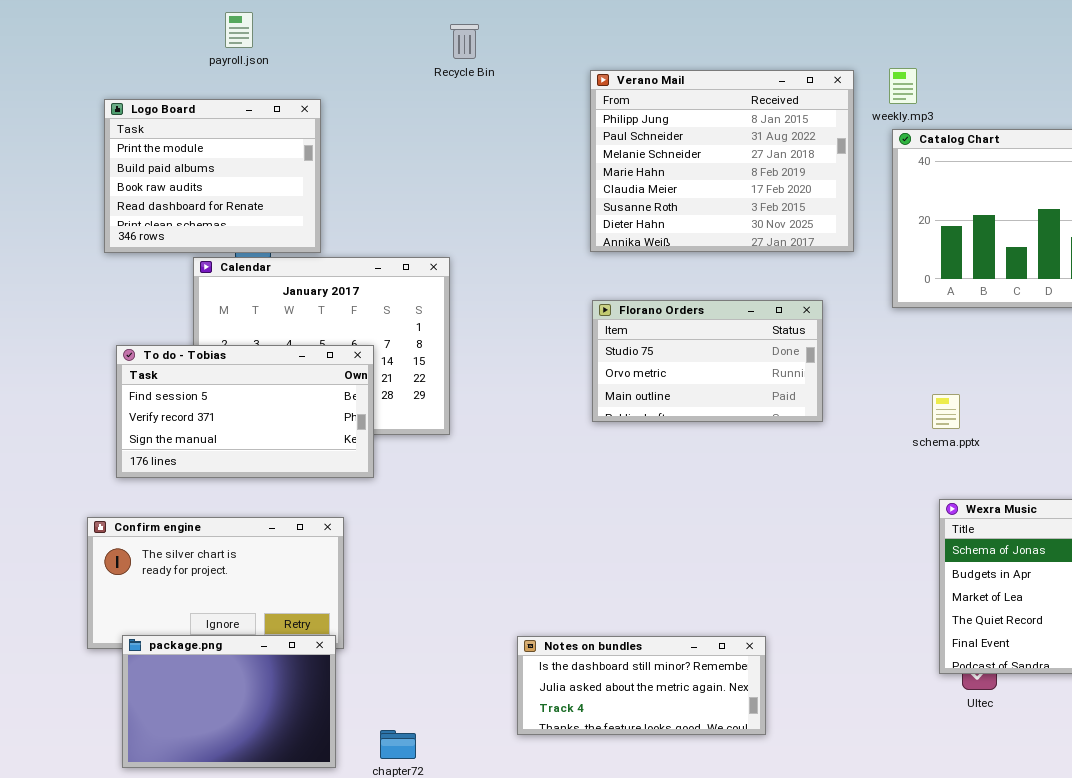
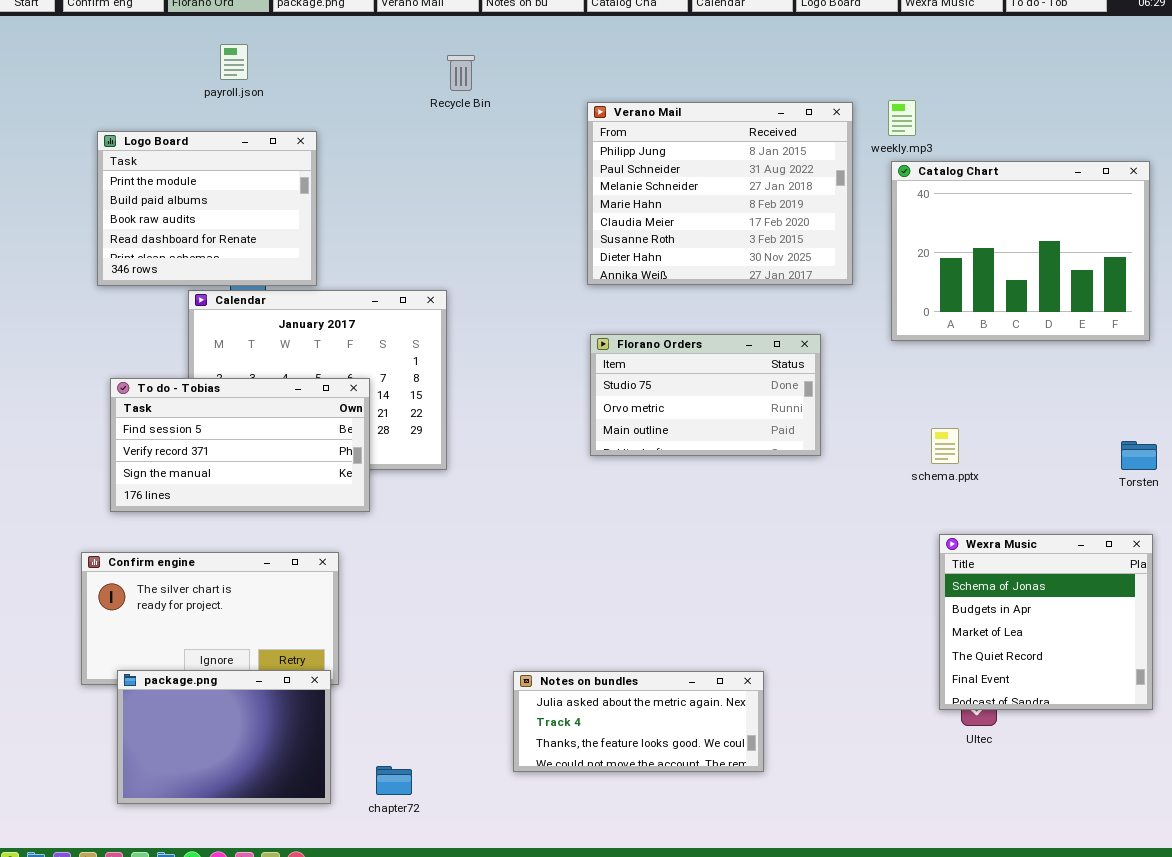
Notes on bundles: [517,636,766,735] -> [513,671,764,772], scrolled down 1 row

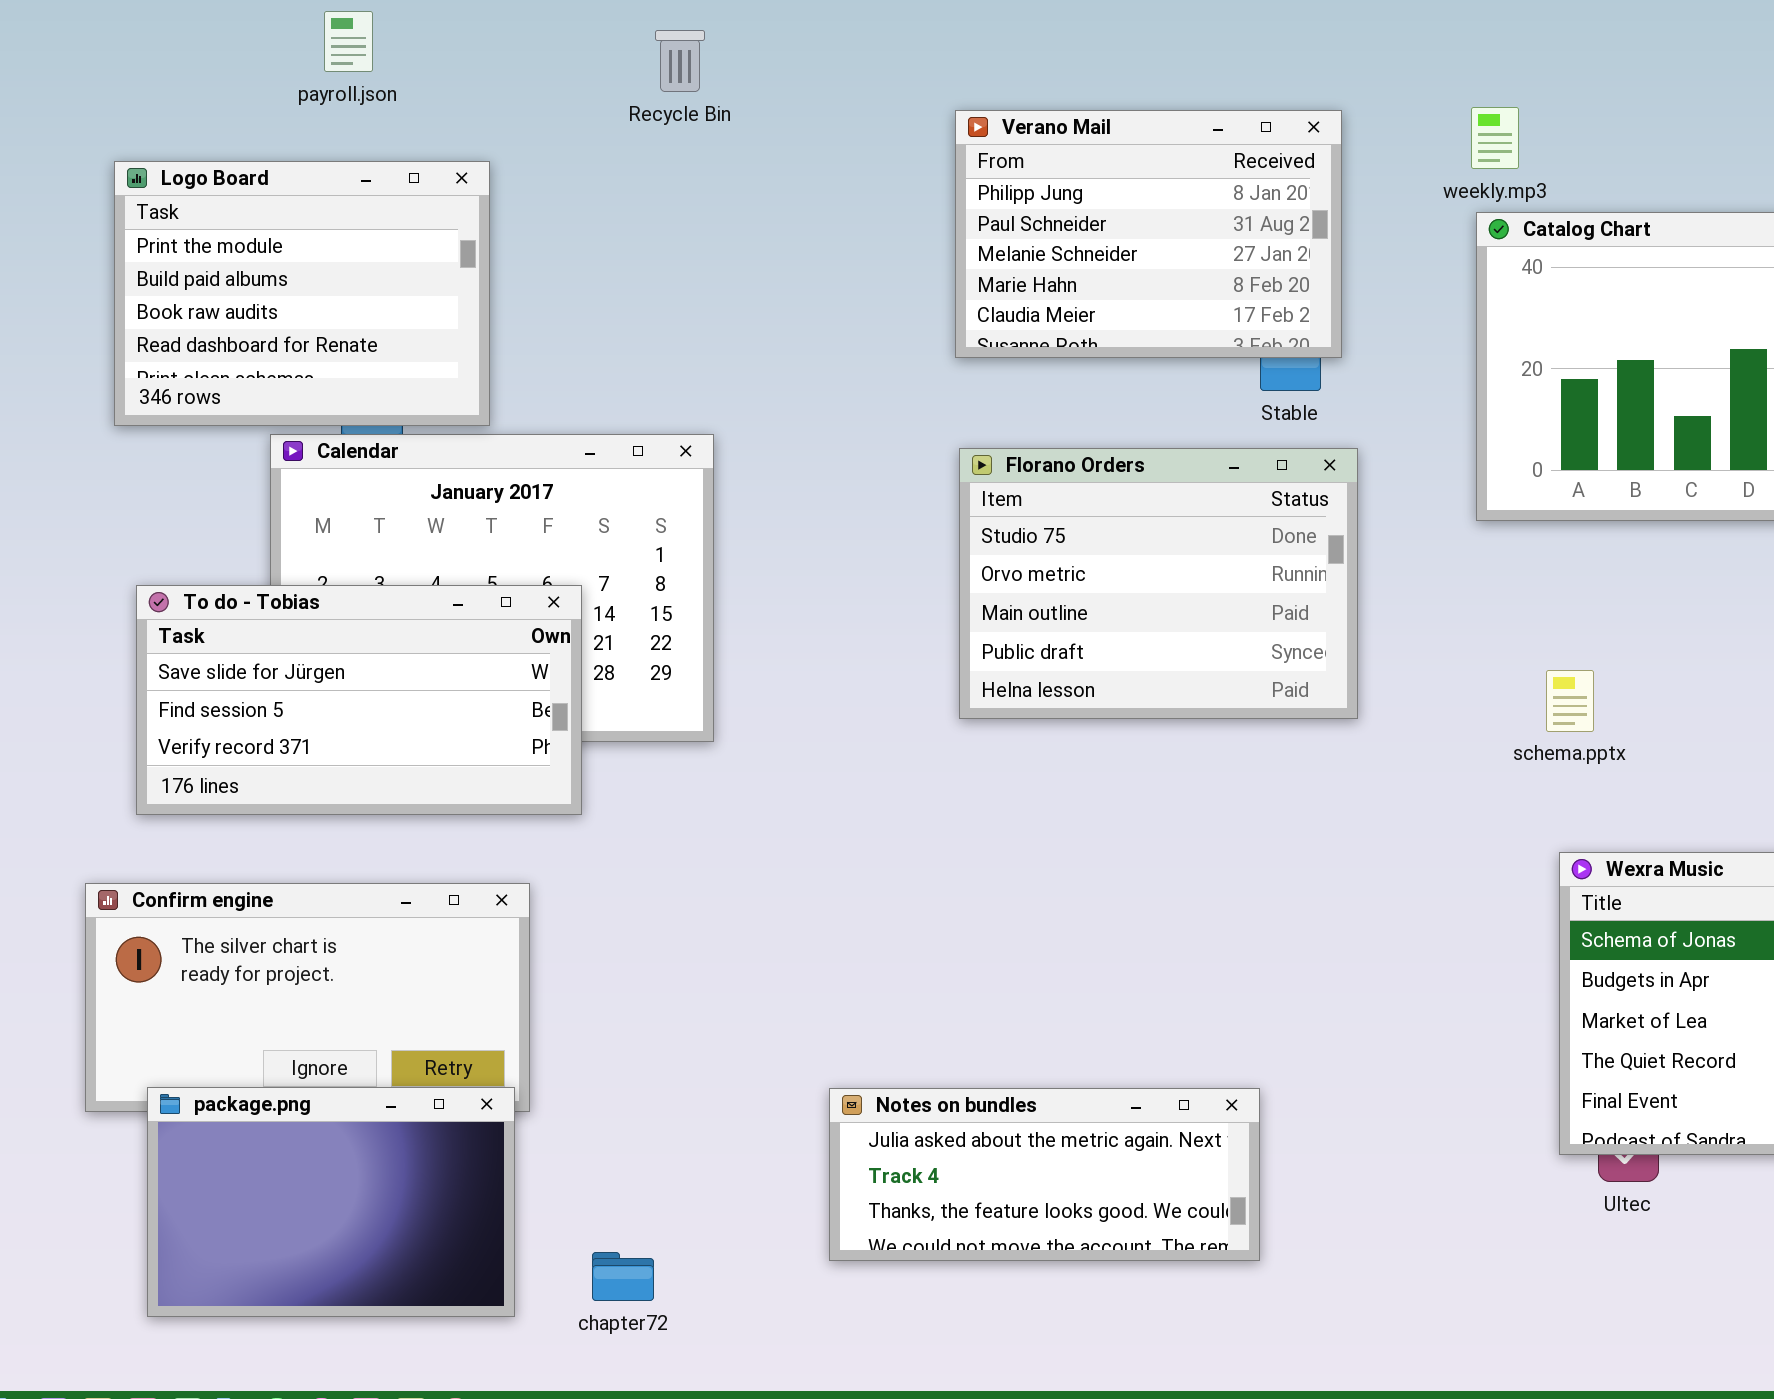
Recycle Bin: [447,55,475,91] -> [655,30,705,92], moved
Verano Mail: [587,102,853,285] -> [955,110,1342,358], resized
Florano Orders: [590,334,821,456] -> [959,448,1358,719], resized
To do - Tobias: [110,378,370,512] -> [136,585,582,815], scrolled up 1 row

